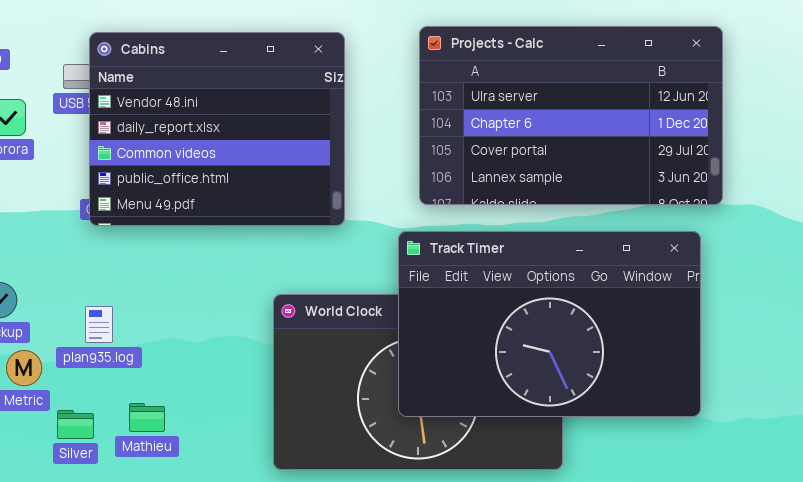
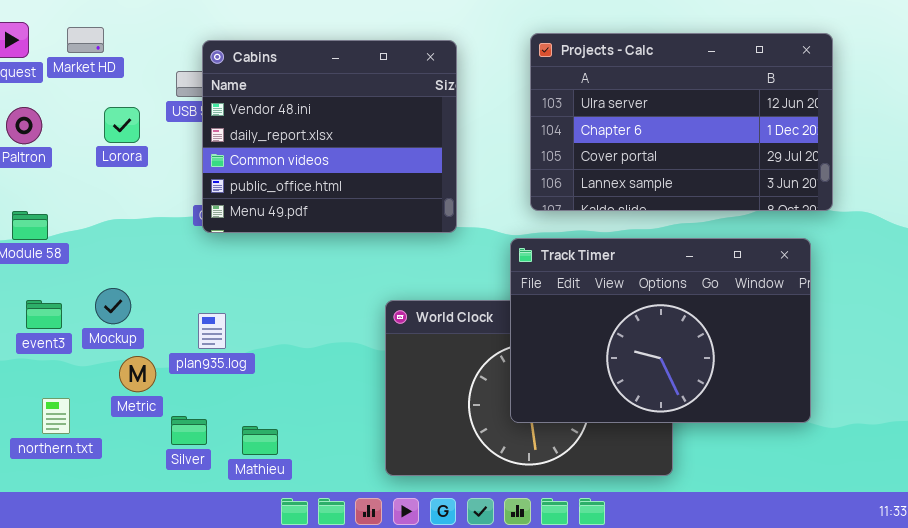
Mathieu: [129,403,165,432] -> [242,426,278,455], moved

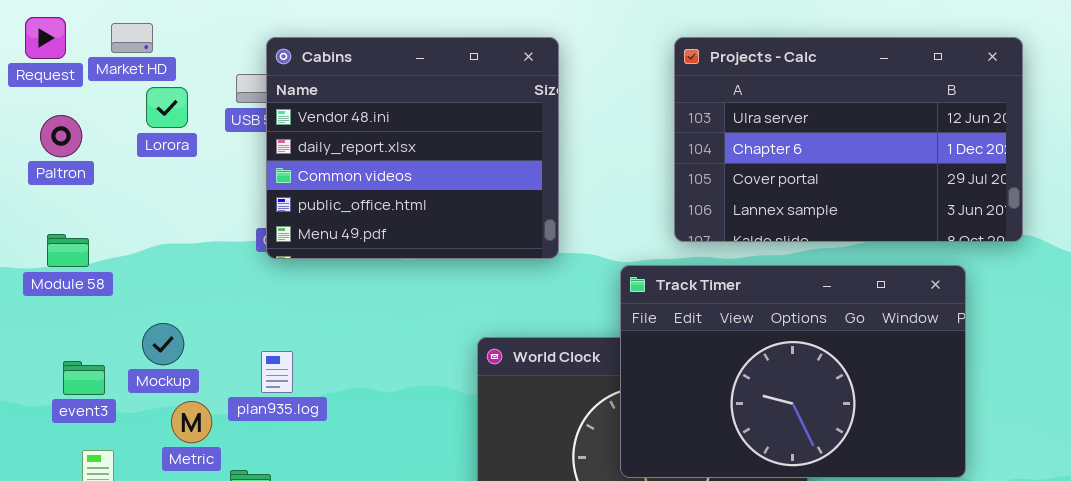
Projects - Calc: [530,33,833,211] -> [674,37,1023,242], moved
Lorora: [104,107,140,143] -> [146,87,188,128], moved
event3: [26,300,62,329] -> [63,361,105,395], moved

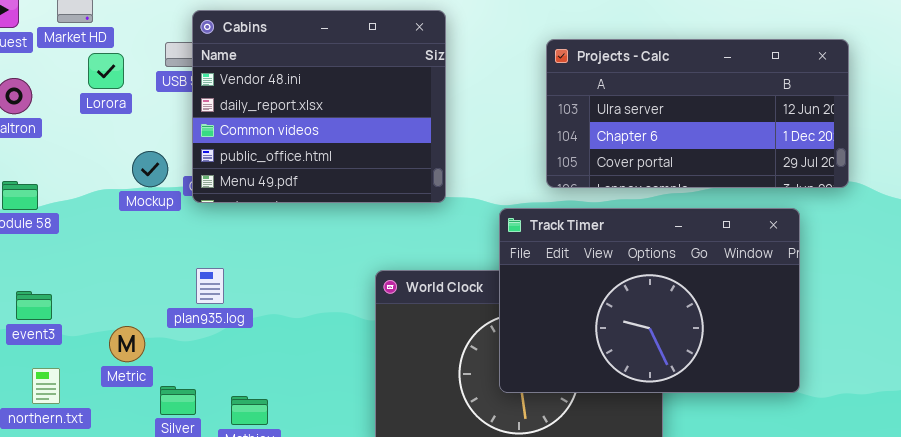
Projects - Calc: [674,37,1023,242] -> [546,39,849,188], resized
Mockup: [142,323,184,365] -> [132,151,168,187], moved
plan935.log: [261,351,293,393] -> [196,268,224,304], moved

